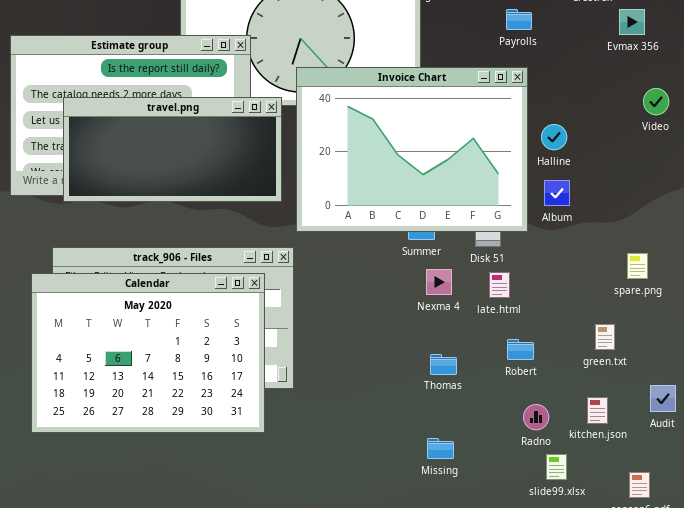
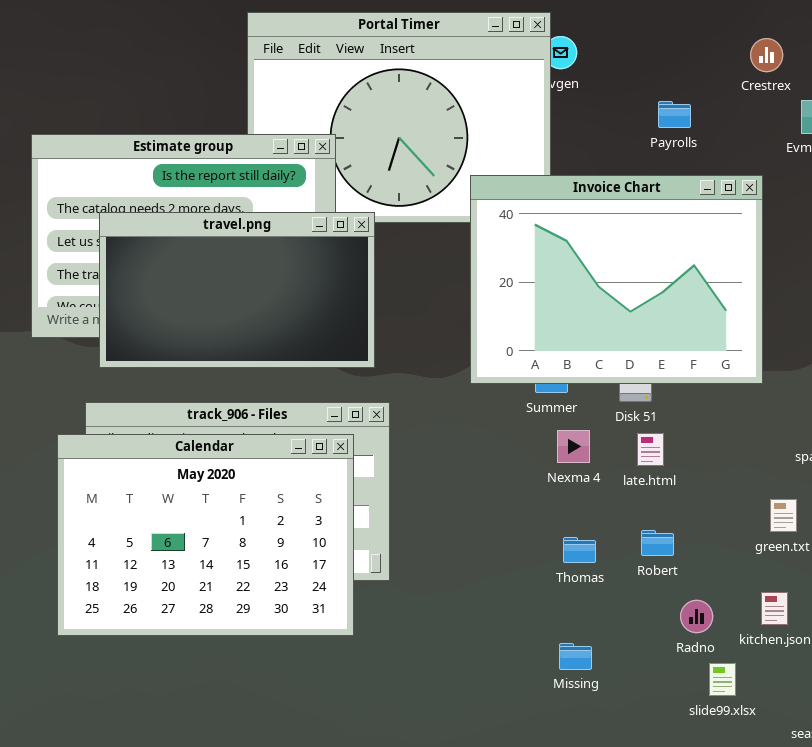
Invoice Chart: [296,67,528,232] -> [470,175,763,384], moved
travel.png: [63,97,282,202] -> [99,212,375,368], resized
Robert: [507,339,534,360] -> [641,530,674,556], moved

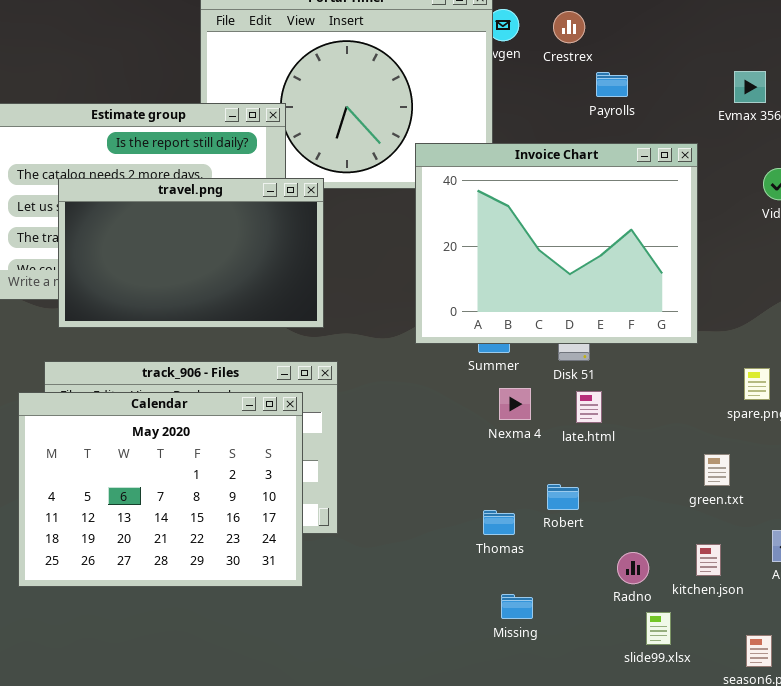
Crestrex: [750,38,783,72] -> [553,11,585,43], moved
Robert: [641,530,674,556] -> [547,484,579,510], moved
Thomas: [563,537,596,563] -> [483,510,515,535], moved

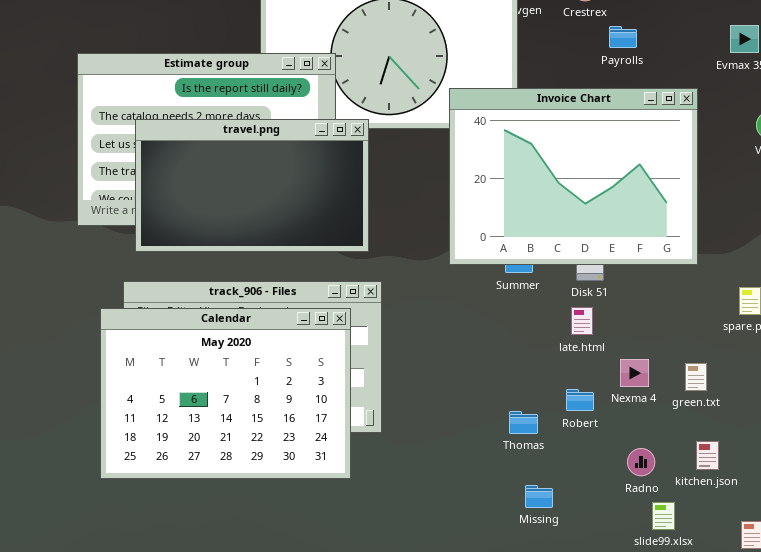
Nexma 4: [499,388,531,420] -> [620,359,649,387], moved
late.html: [576,391,602,423] -> [571,307,593,335], moved
green.txt: [704,454,730,486] -> [685,363,707,391], moved

